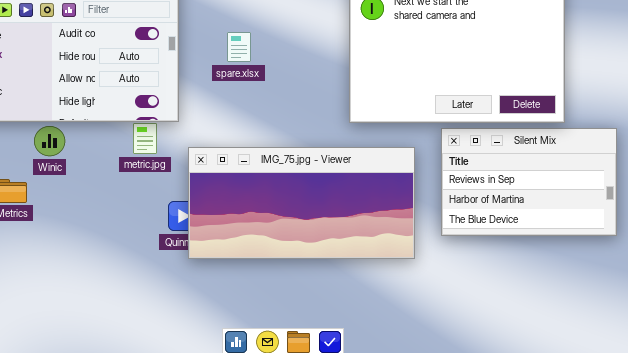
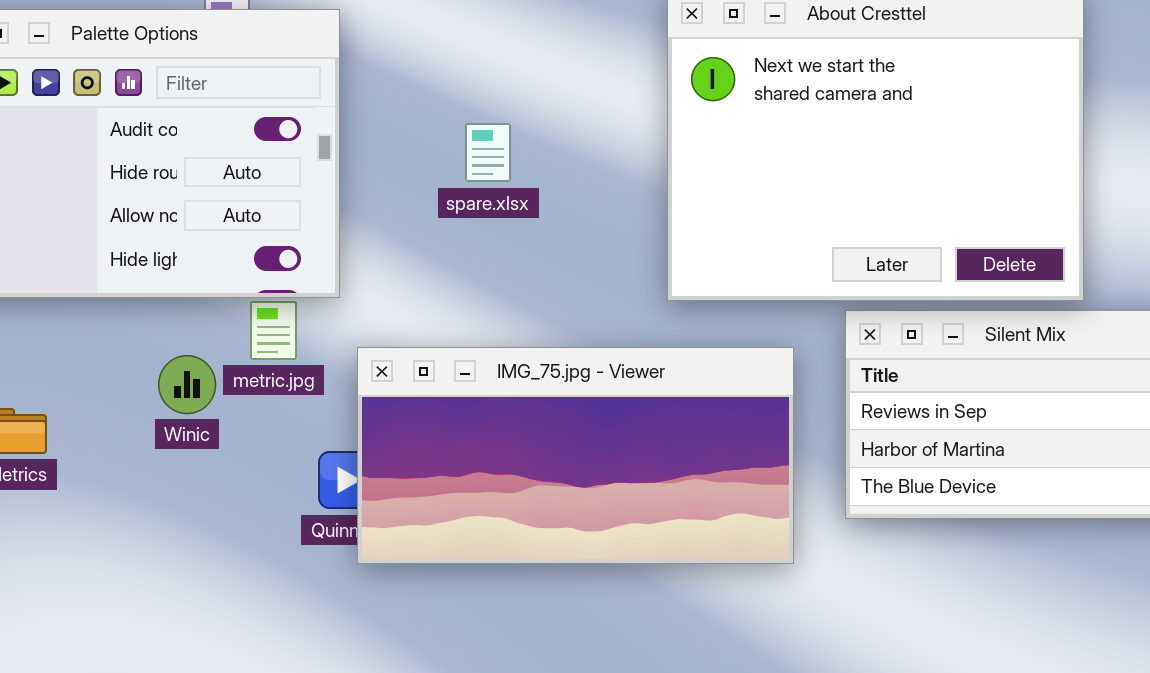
spare.xlsx: [227,32,251,62] -> [465,123,511,182], moved
Winic: [34,126,65,156] -> [158,355,216,414], moved

